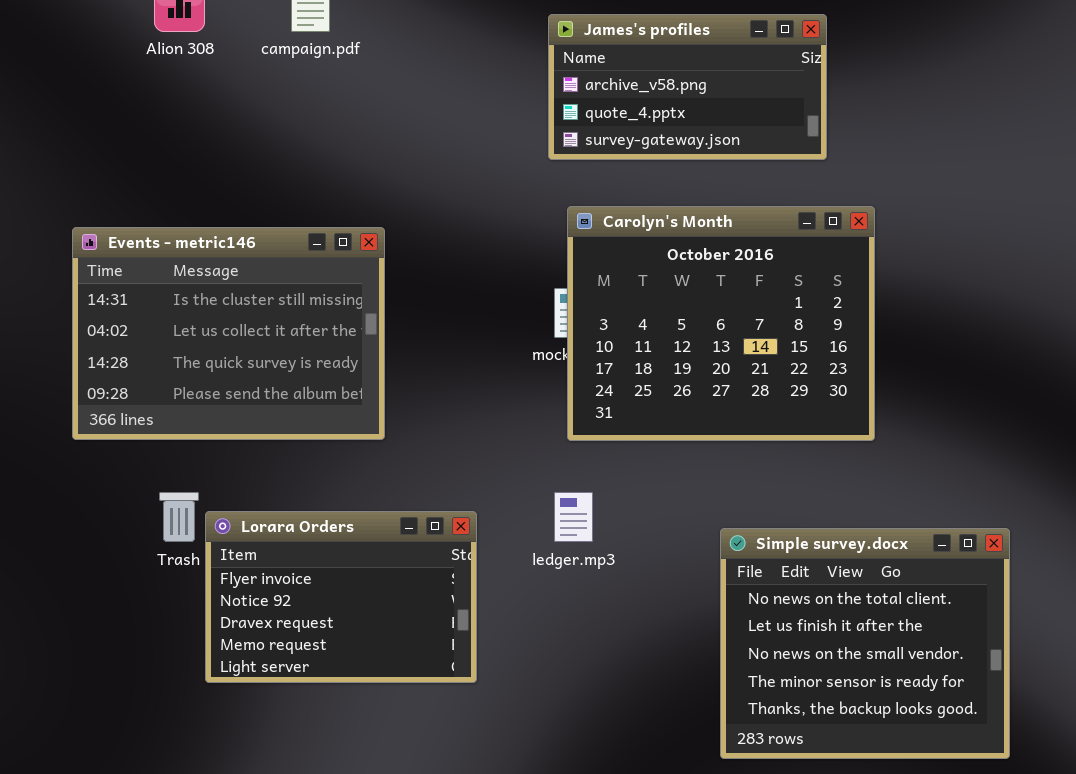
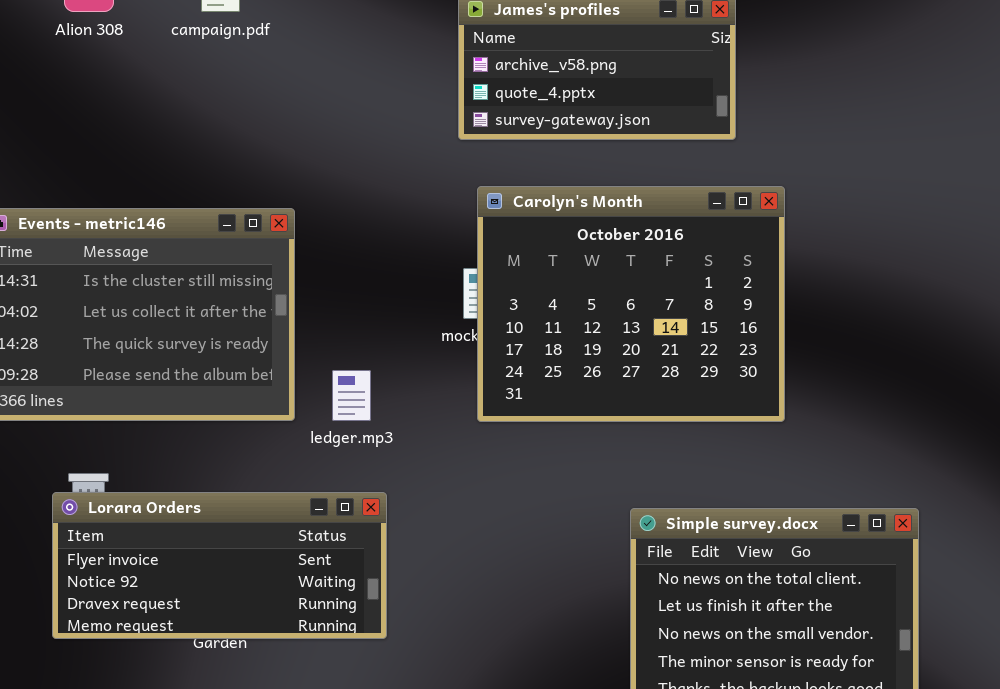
ledger.mp3: [554,492,593,542] -> [332,370,371,421], moved
Lorara Orders: [205,511,477,683] -> [52,492,387,639], resized

